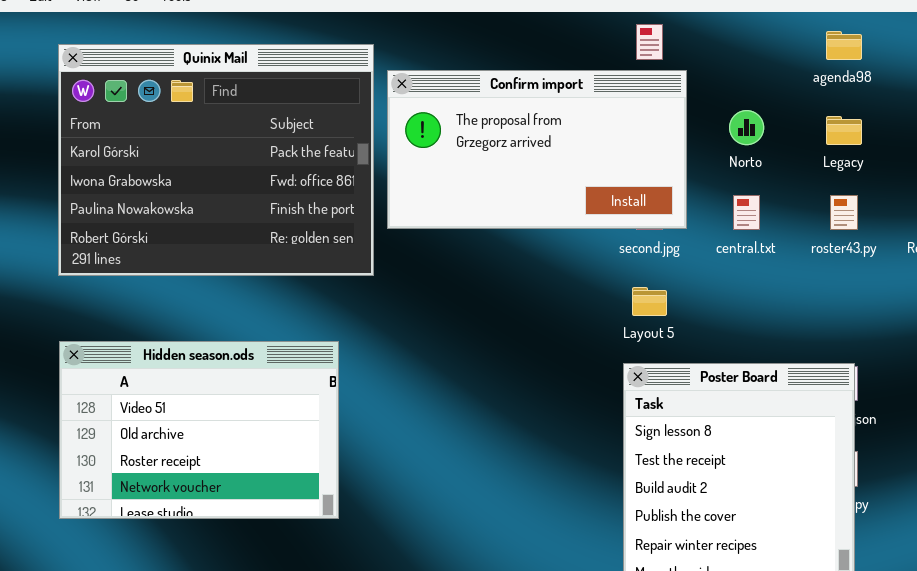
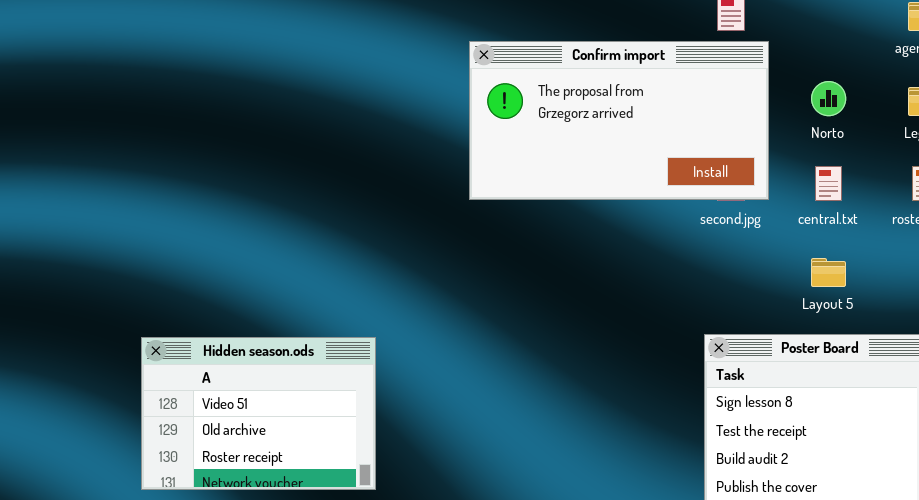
Quinix Mail: [58,44,374,276] -> none, closed
Layout 5: [632,287,667,316] -> [811,258,846,287], moved
Hidden season.ods: [59,341,339,519] -> [141,337,376,490], resized

